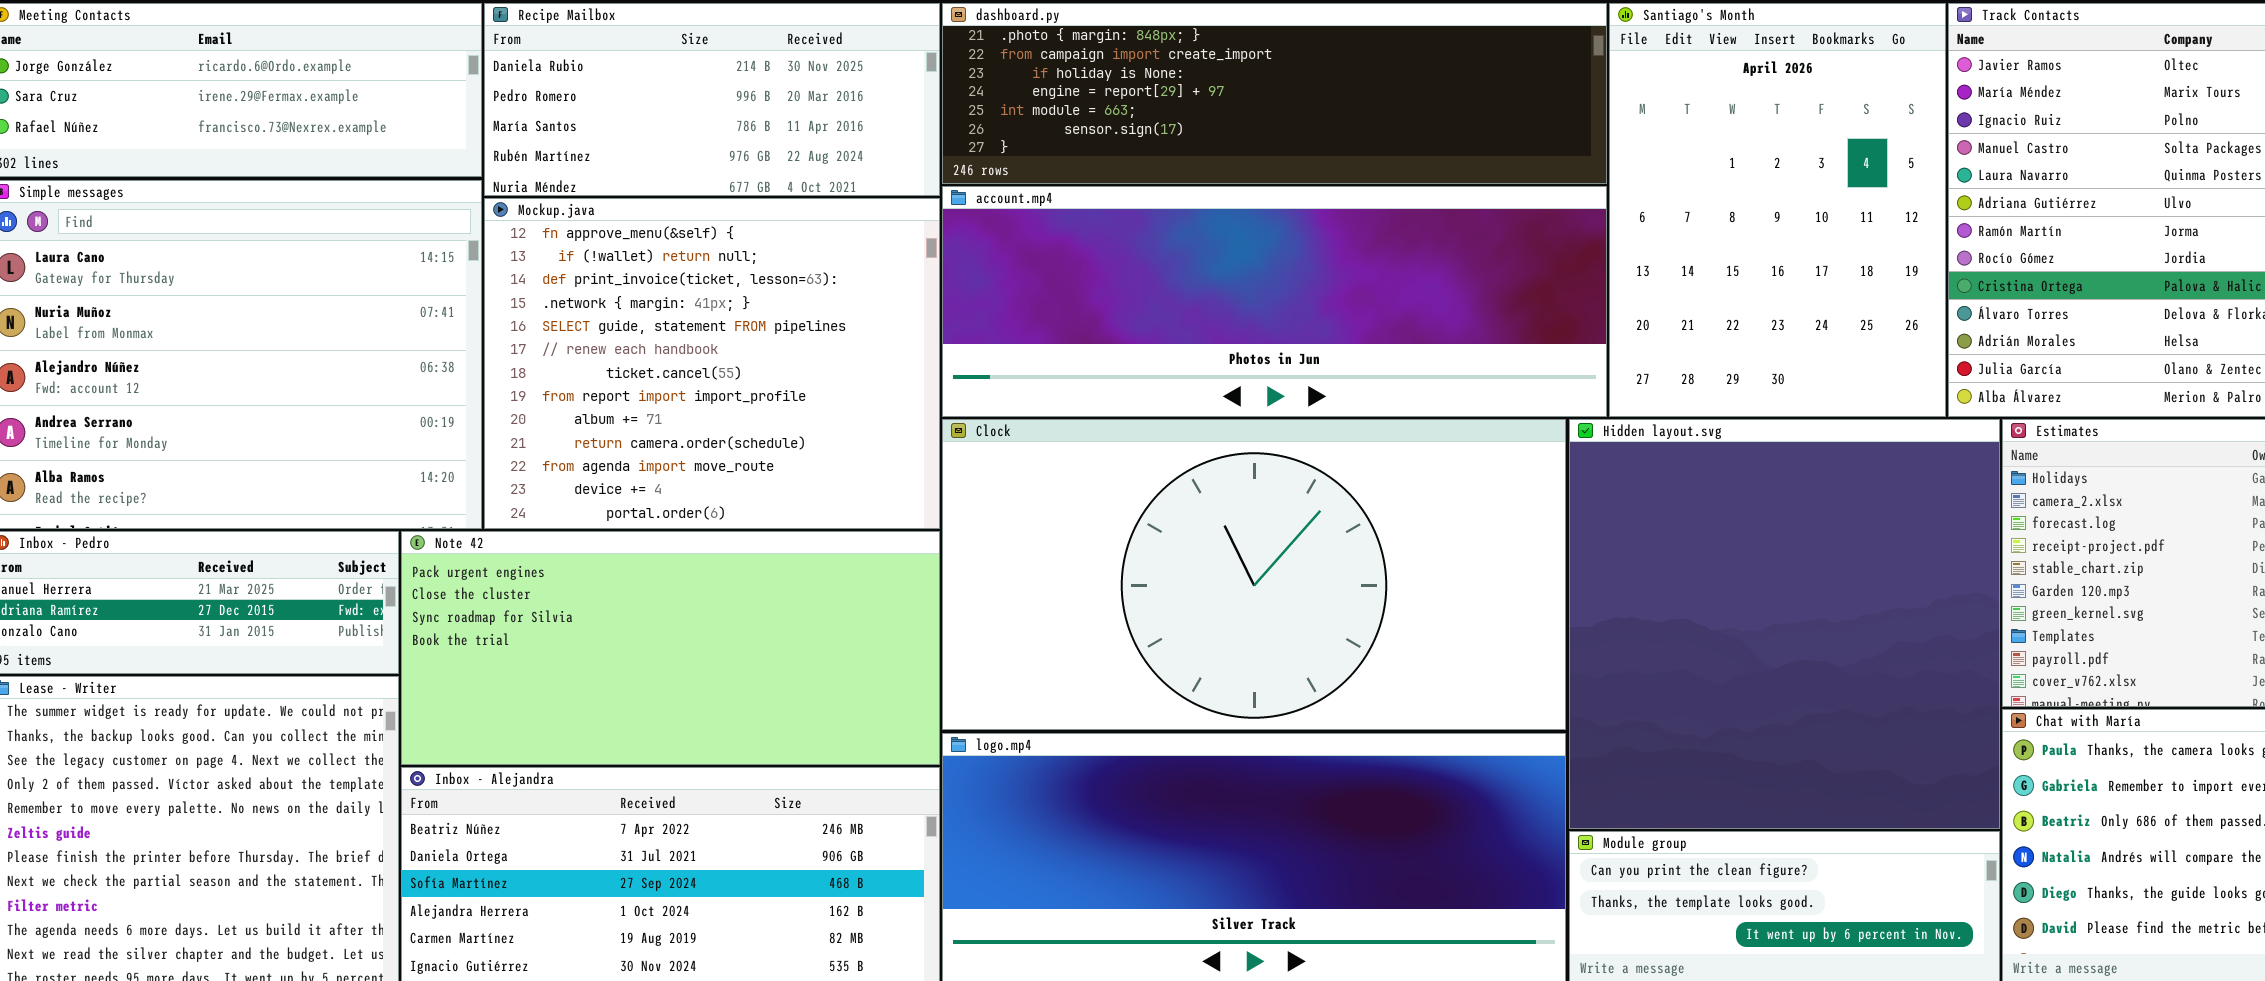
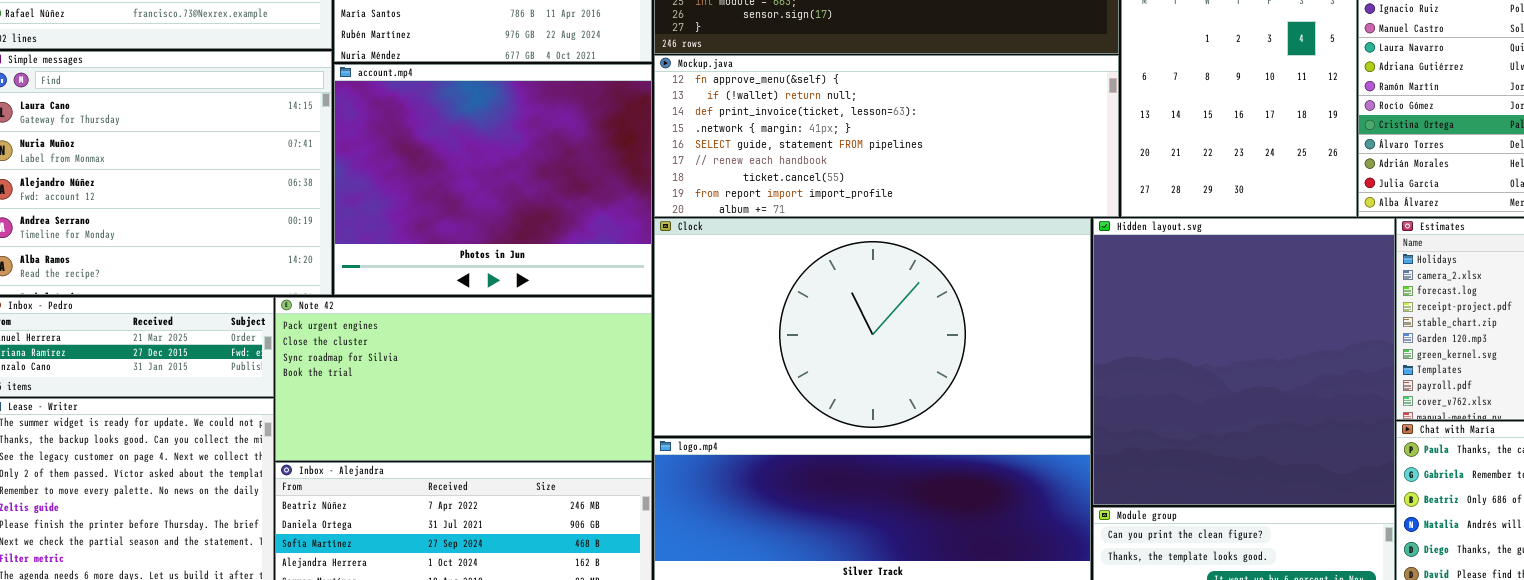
account.mp4: [942,186,1607,417] -> [334,64,652,295], moved, resized
Mockup.java: [484,198,940,529] -> [654,55,1119,217], moved, resized

